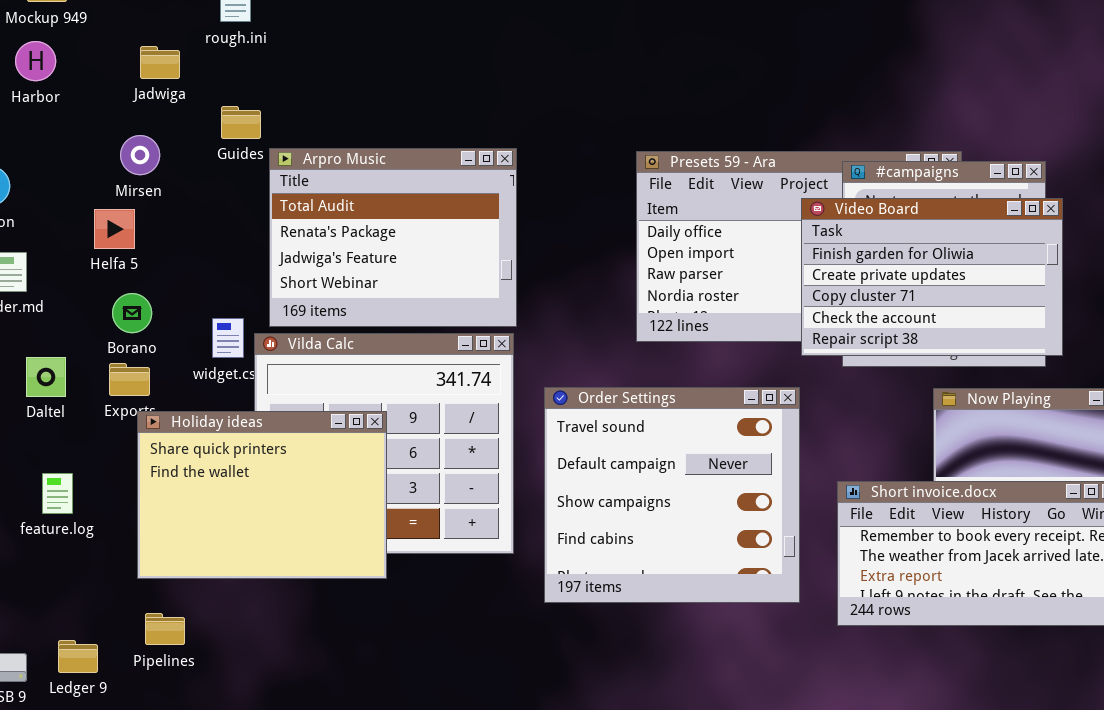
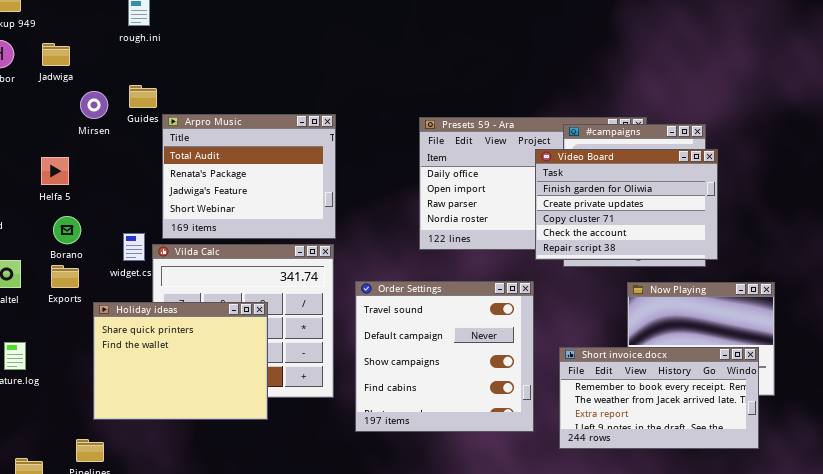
Jadwiga: [140,46,180,79] -> [42,43,70,66], moved
Mirsen: [120,135,160,175] -> [80,91,108,119], moved
Holiday ideas: [137,411,387,579] -> [93,302,268,420], moved

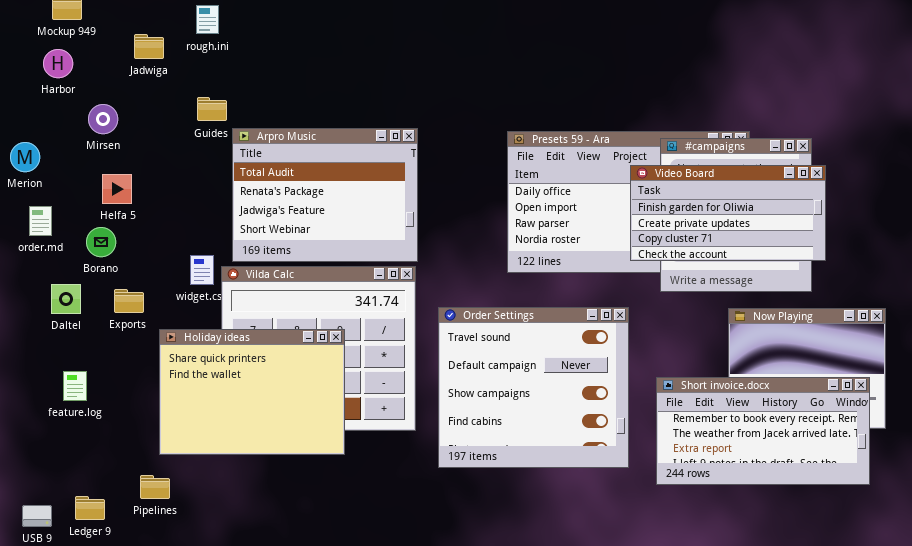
Jadwiga: [42,43,70,66] -> [134,34,164,59], moved
Mirsen: [80,91,108,119] -> [88,104,118,134], moved
Video Board: [535,149,718,260] -> [630,165,826,261], resized
Borano: [53,216,81,244] -> [86,227,116,257], moved

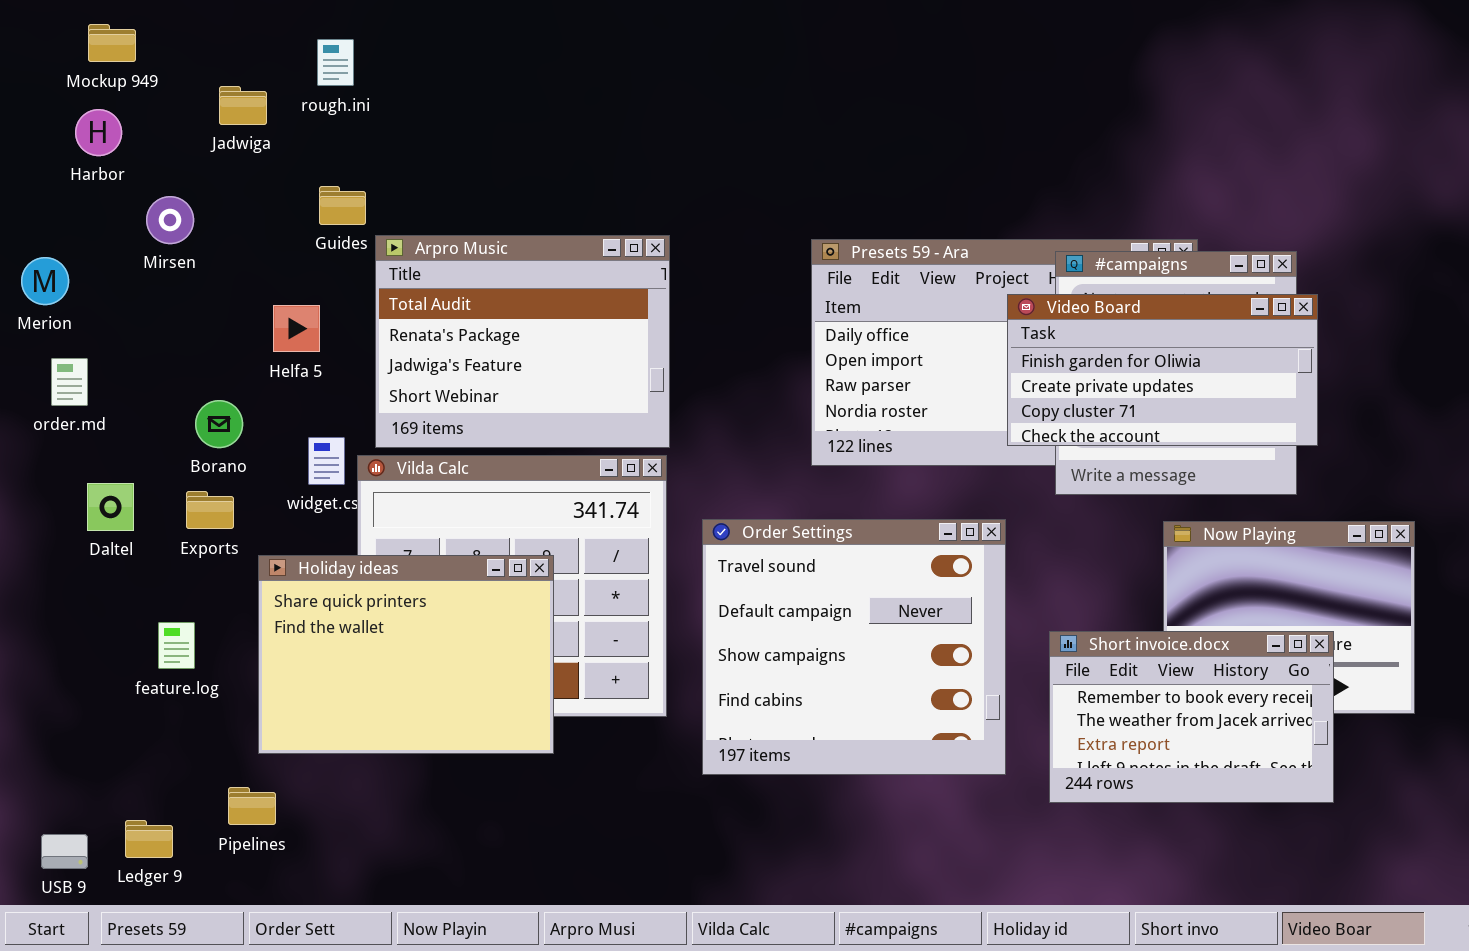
Helfa 5: [102,174,132,204] -> [273,305,320,352], moved
Borano: [86,227,116,257] -> [195,400,243,448], moved
feature.log: [63,371,87,401] -> [158,622,195,669], moved
Short invoice.docx: [656,377,870,485] -> [1049,631,1334,803], resized

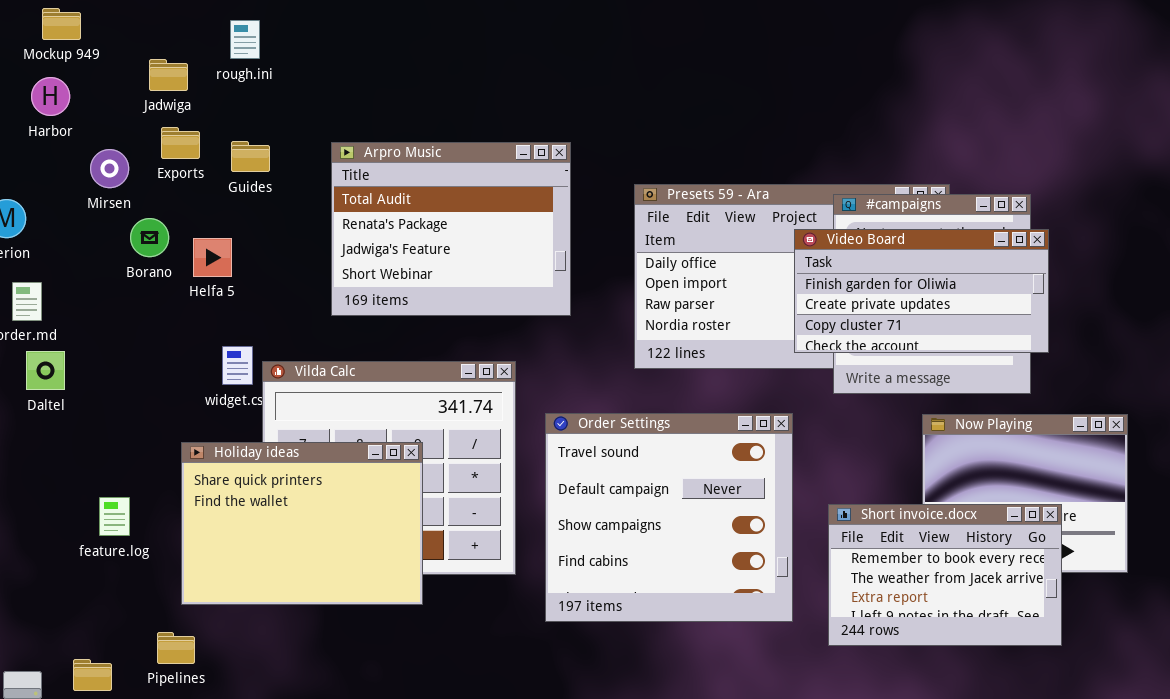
Arpro Music: [375,235,670,448] -> [331,142,571,316], moved
Borano: [195,400,243,448] -> [130,218,169,257], moved
Daltel: [87,483,134,531] -> [26,351,65,390], moved
Exports: [186,491,234,529] -> [161,127,200,159], moved

